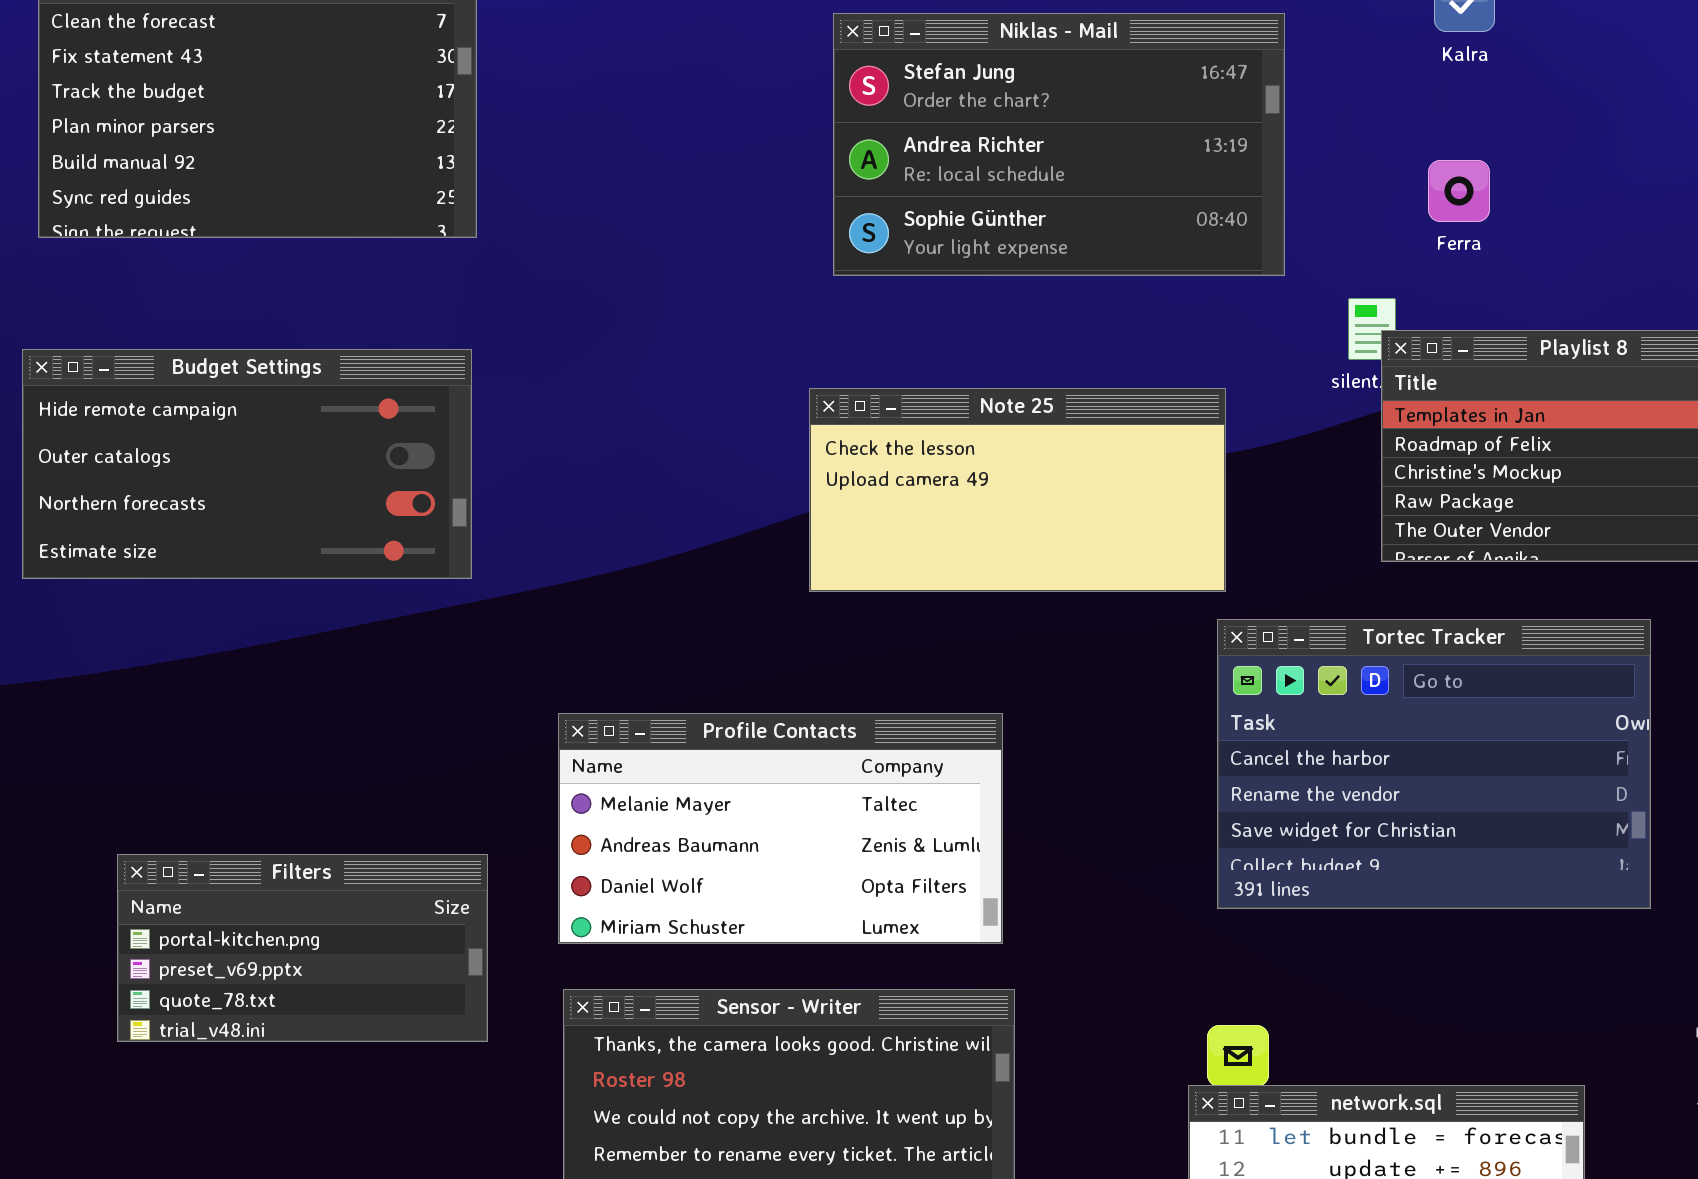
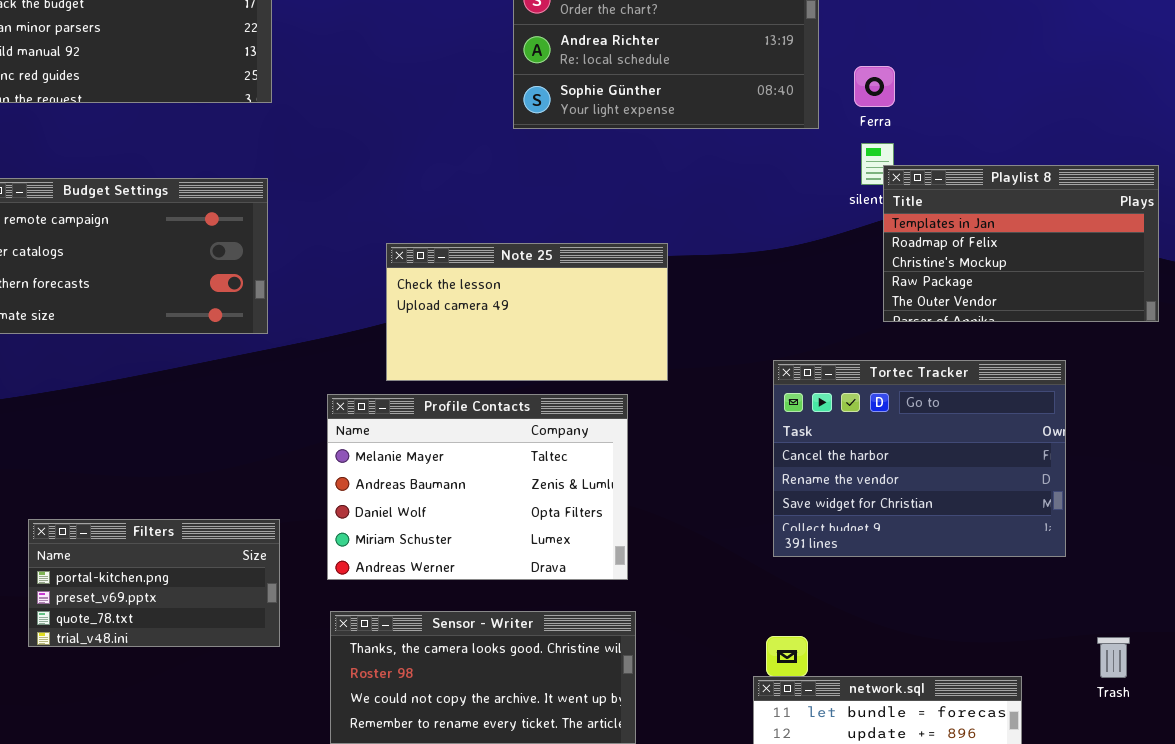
Ferra: [1428,160,1490,222] -> [854,66,895,107], moved
Note 25: [809,388,1226,592] -> [386,243,668,381], moved
Profile Contacts: [558,713,1003,944] -> [327,394,628,580], resized

